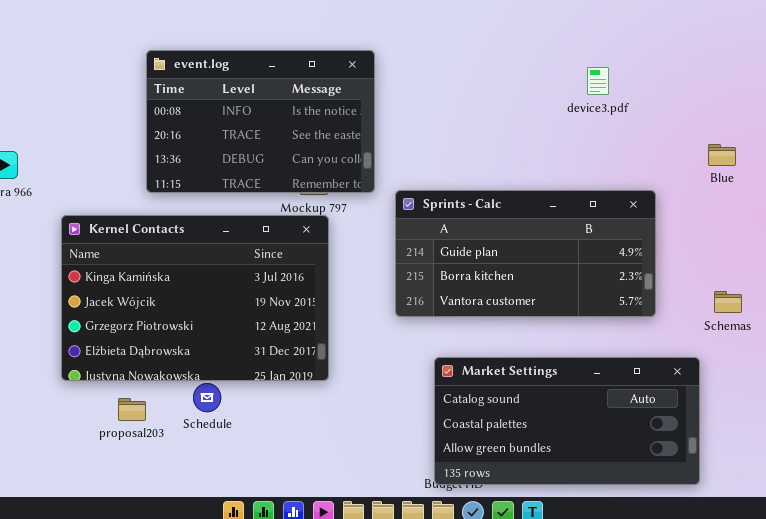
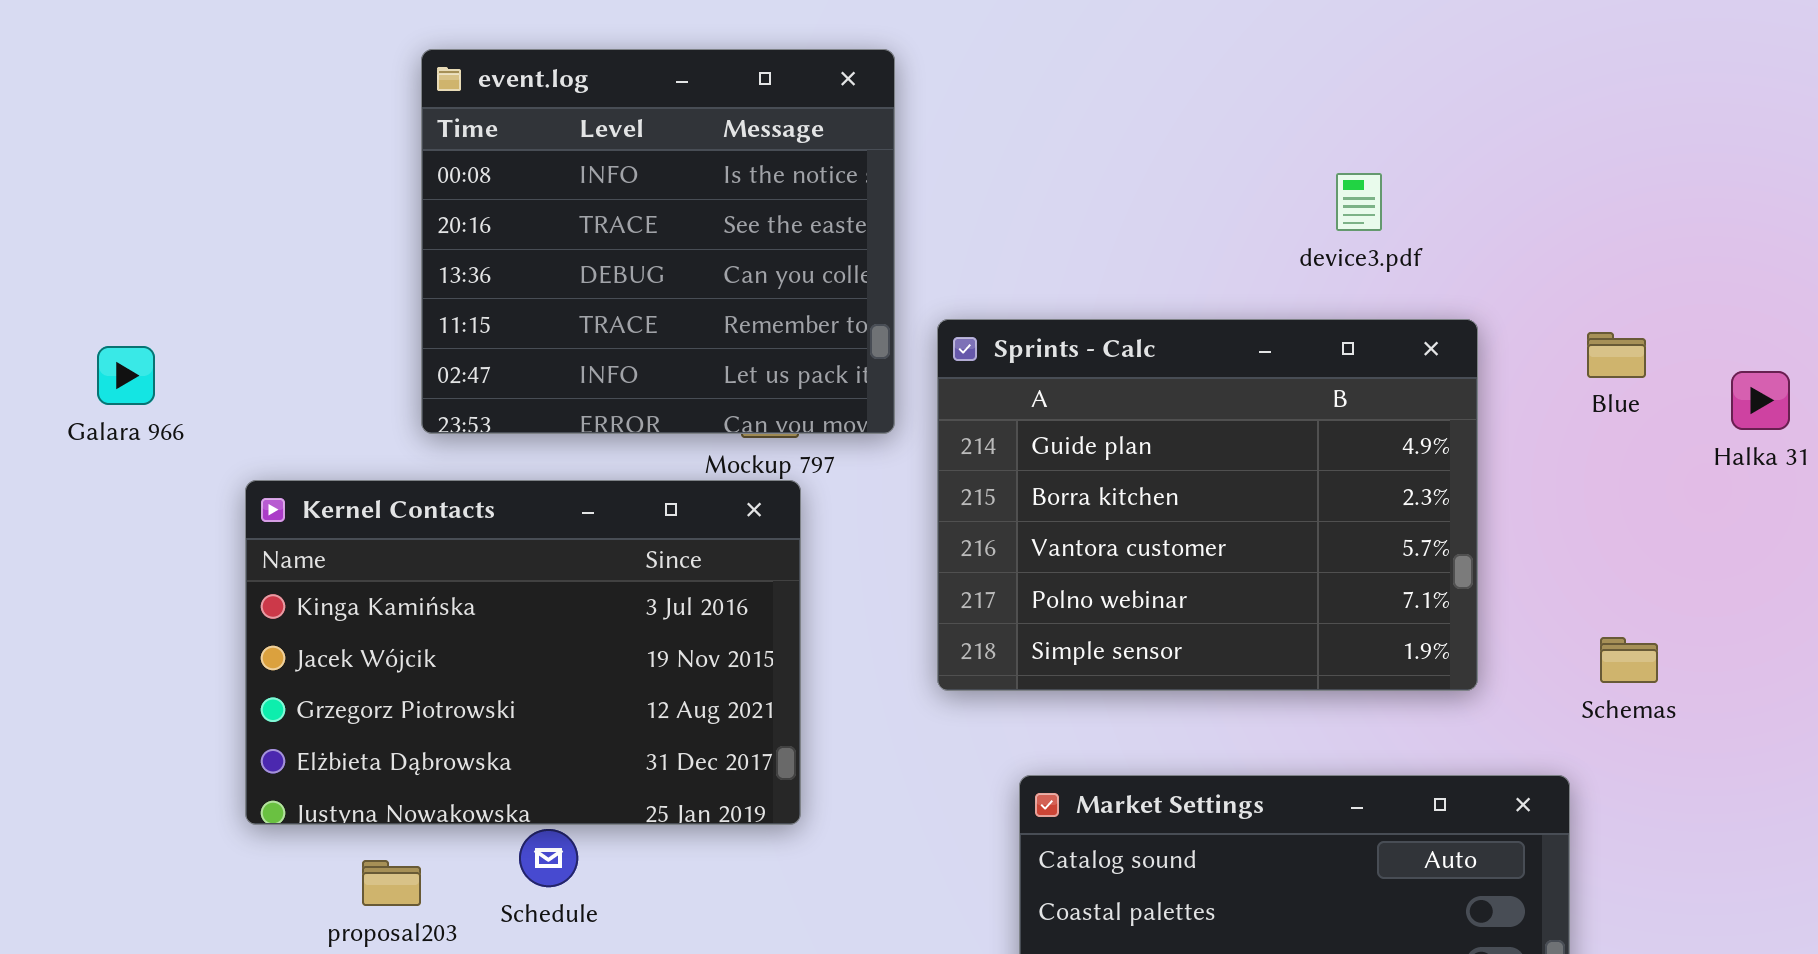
event.log: [146,50,375,193] -> [421,49,895,434], resized
Sprints - Calc: [395,190,656,317] -> [937,319,1478,691], resized

